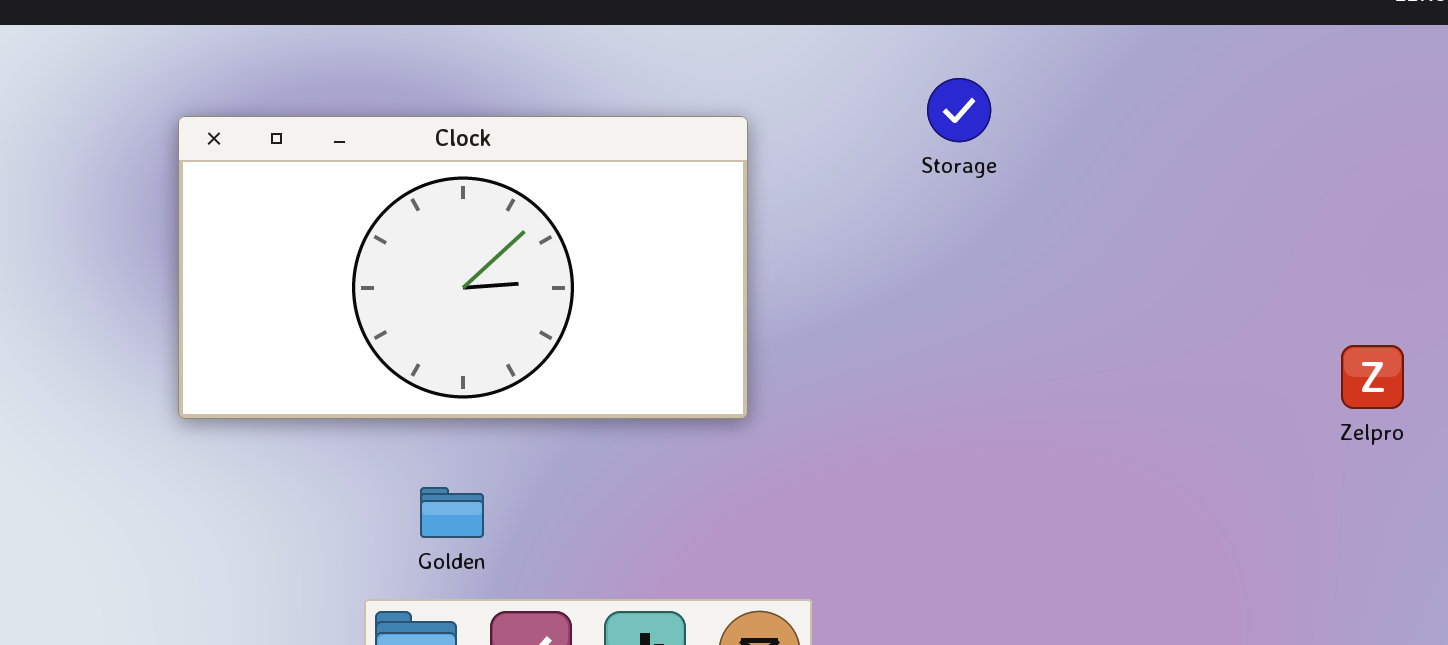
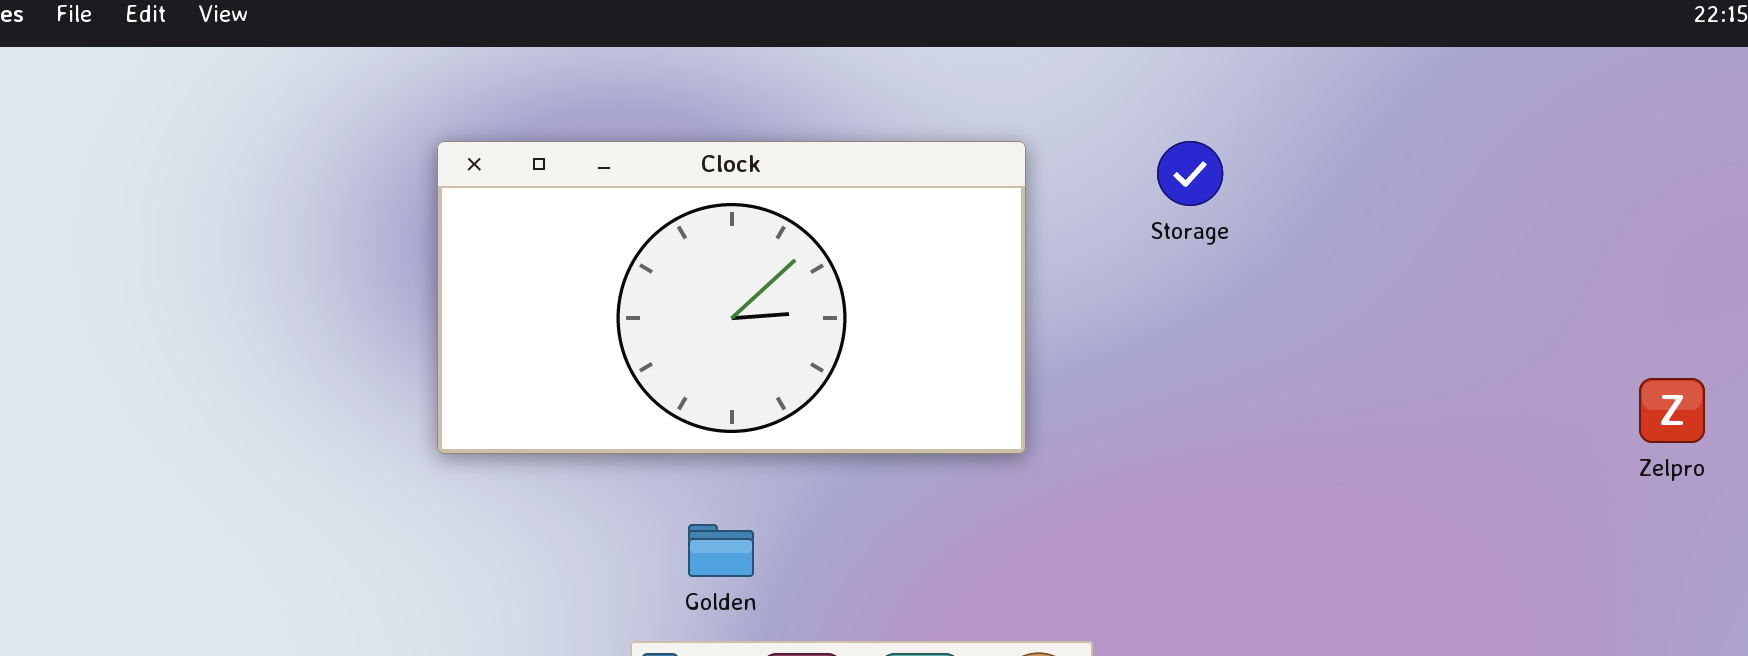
Storage: [927,78,991,142] -> [1157,141,1223,206], moved

